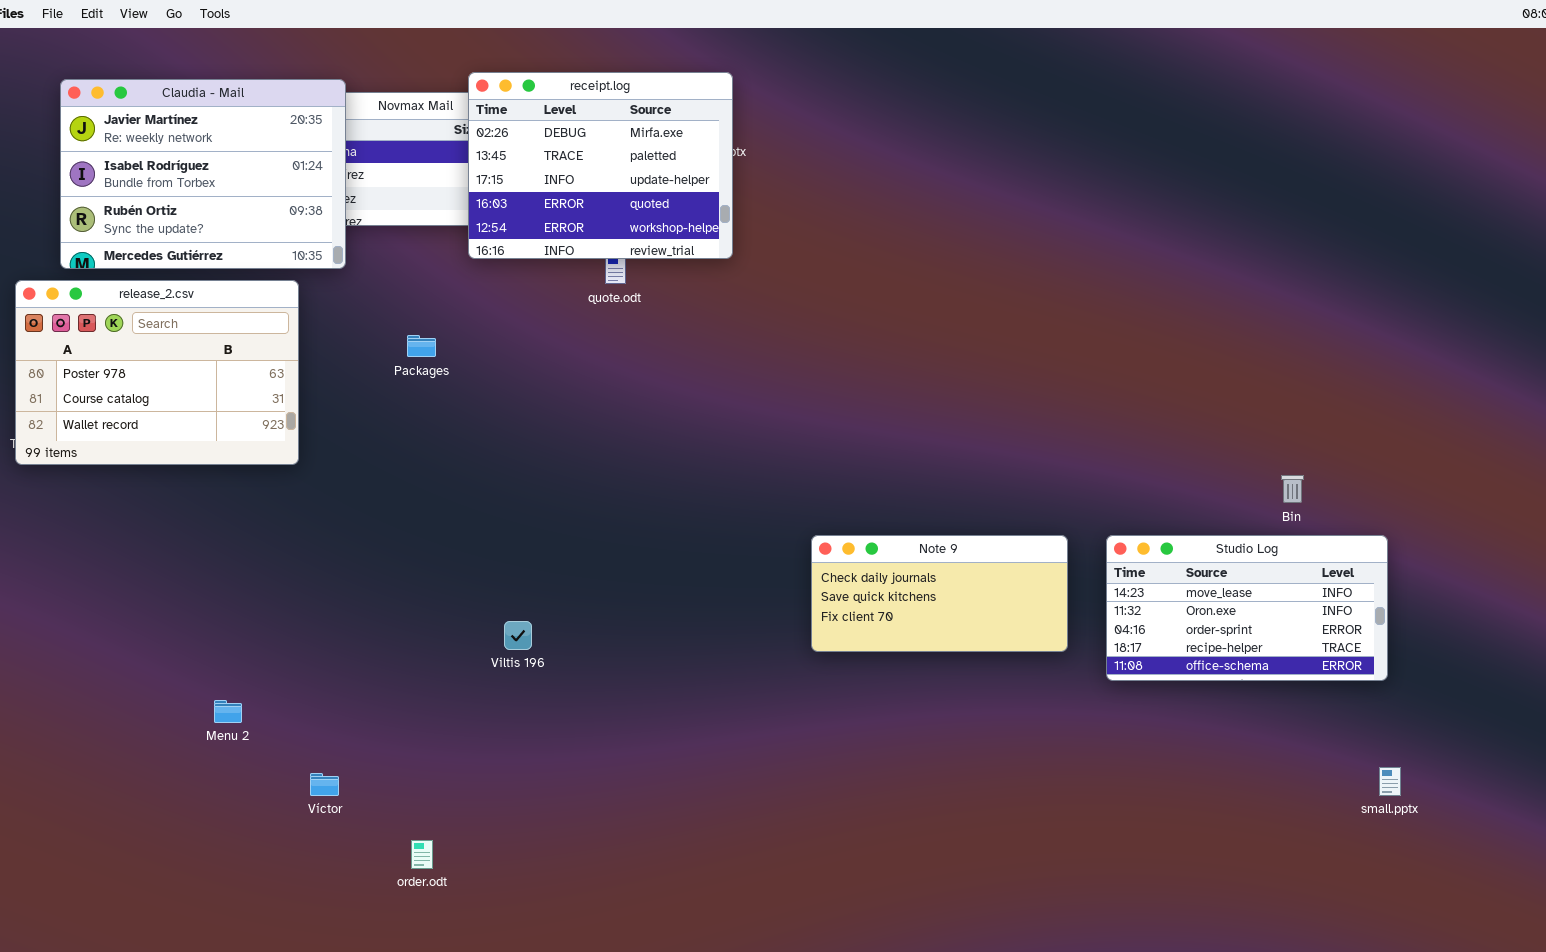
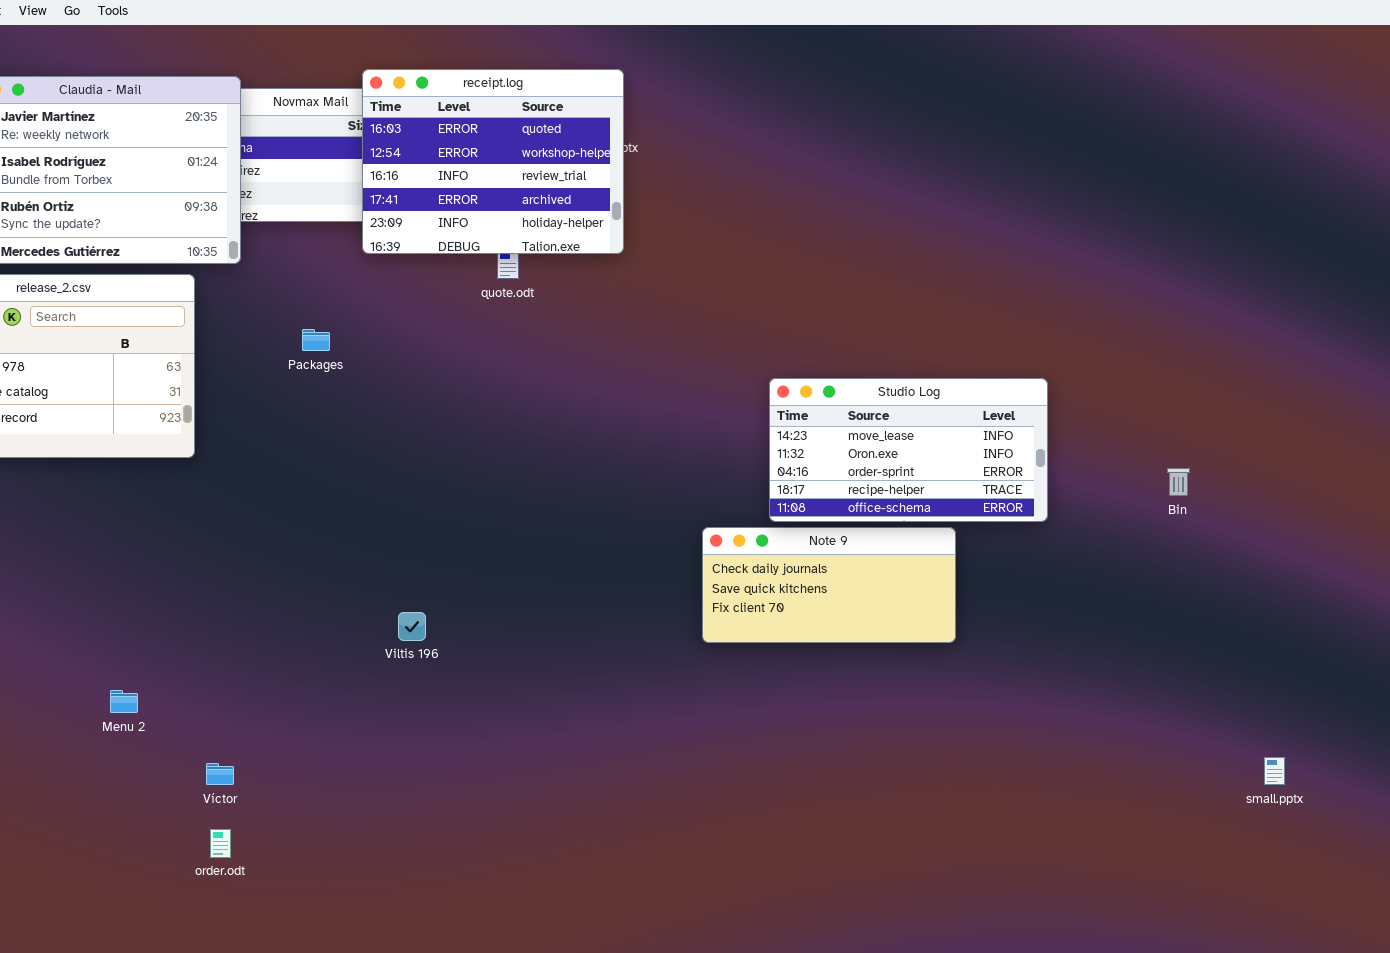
receipt.log: [468,72,733,259] -> [362,69,624,254], scrolled down 3 rows
Studio Log: [1106,535,1388,681] -> [769,378,1048,522], moved
order.odt: [411,840,433,869] -> [210,829,231,858], moved

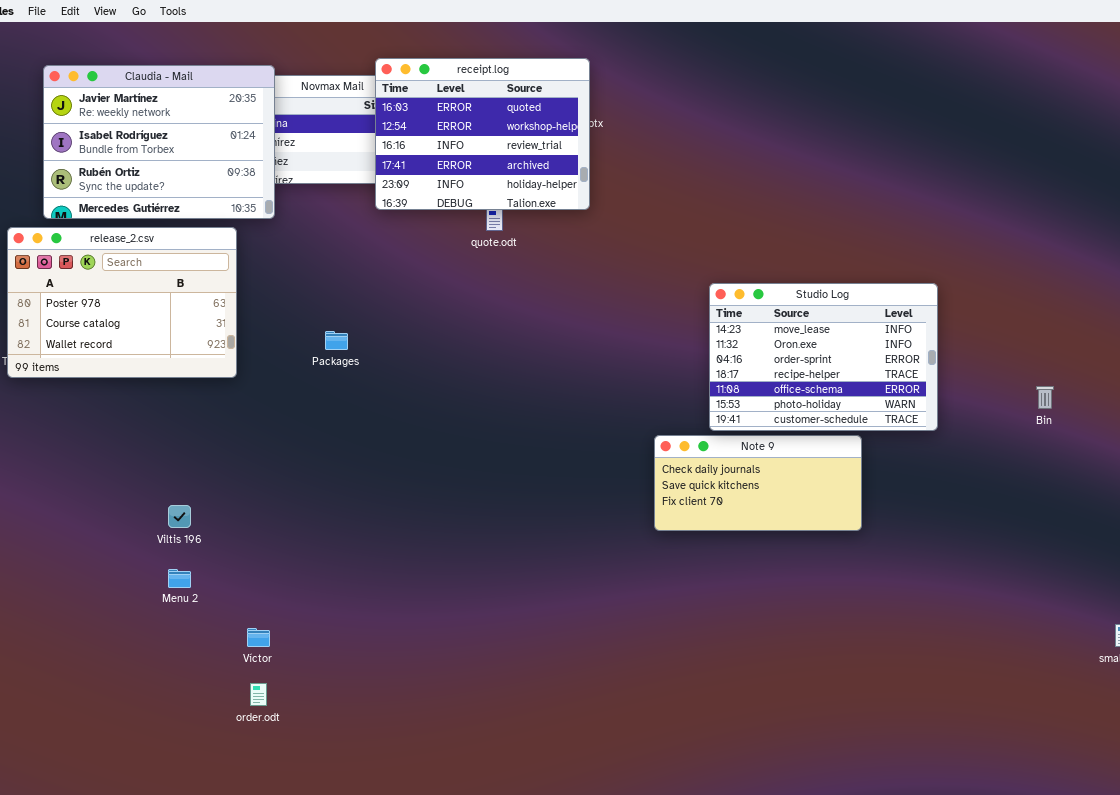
Packages: [302,329,330,351] -> [325,331,348,350], moved
Studio Log: [769,378,1048,522] -> [709,283,938,431], resized
Viltis 196: [398,612,426,641] -> [168,505,191,528], moved

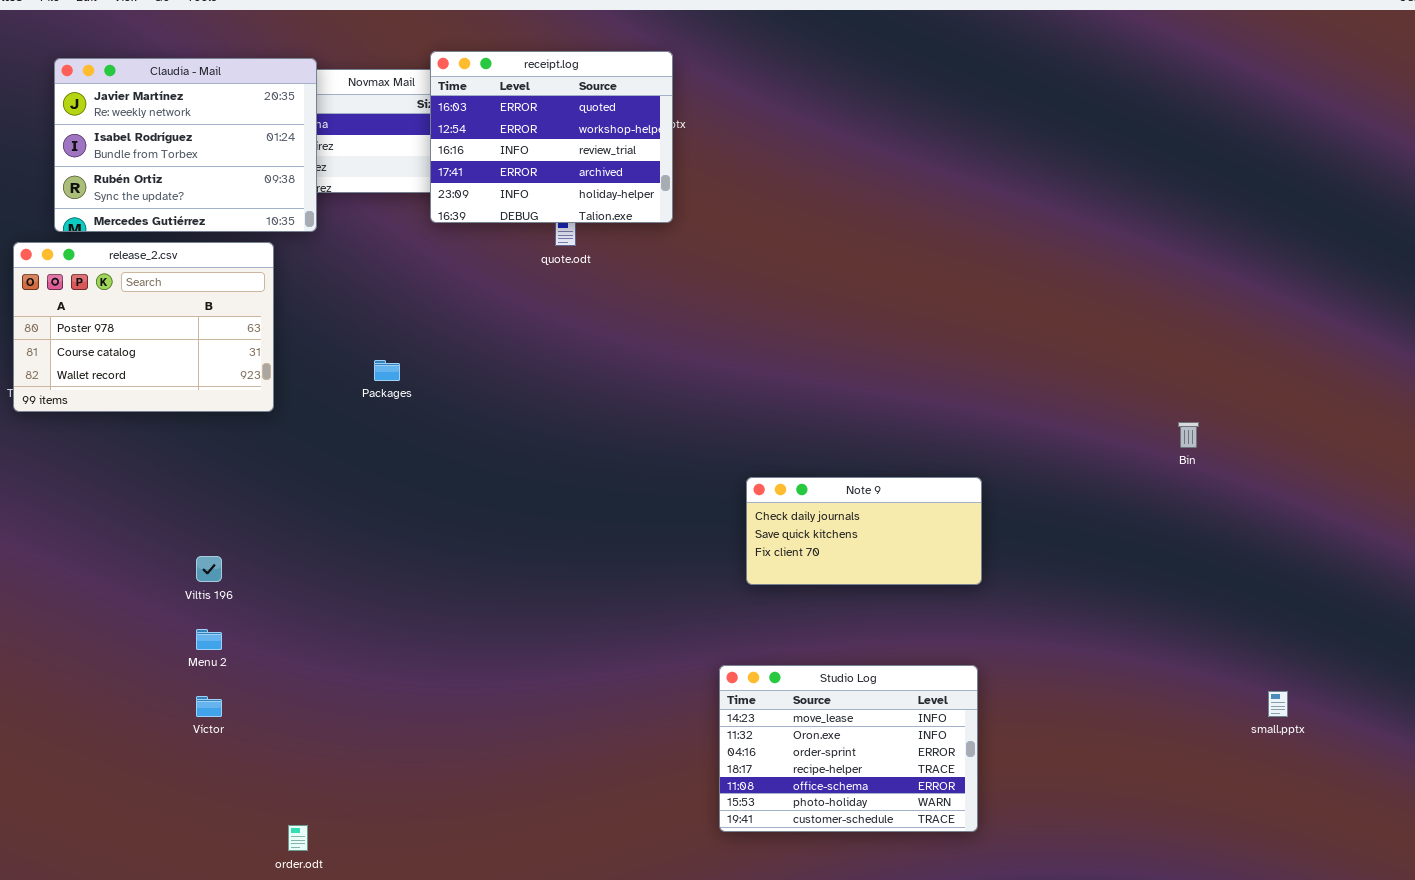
Studio Log: [709,283,938,431] -> [719,665,978,832], moved
Víctor: [247,628,270,647] -> [196,696,222,717], moved
order.odt: [250,683,267,706] -> [288,825,308,851], moved

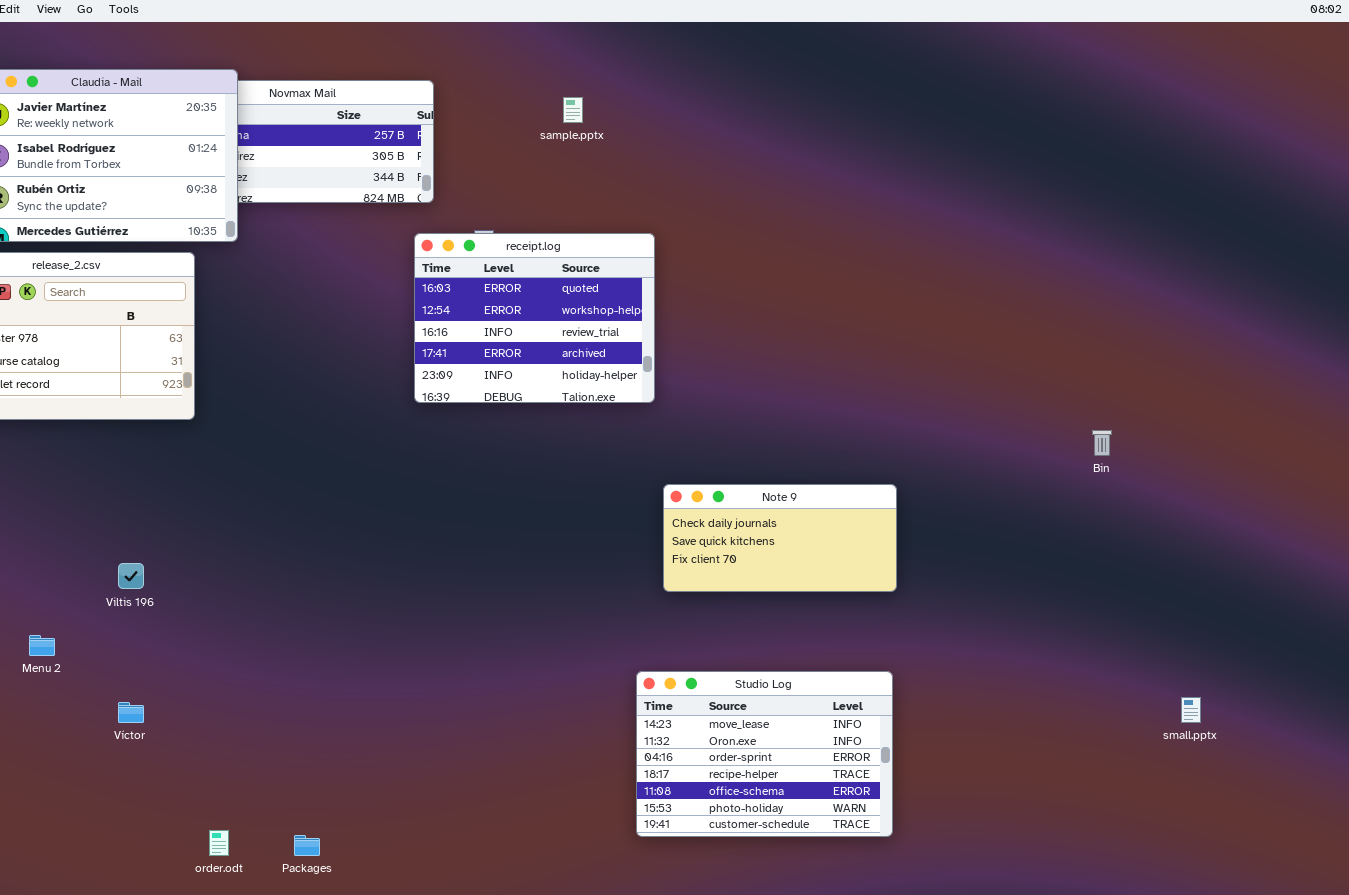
receipt.log: [430,51,673,223] -> [414,233,655,403], moved
Packages: [374,360,400,381] -> [294,835,320,856], moved
Menu 2: [196,629,222,650] -> [29,635,55,656], moved

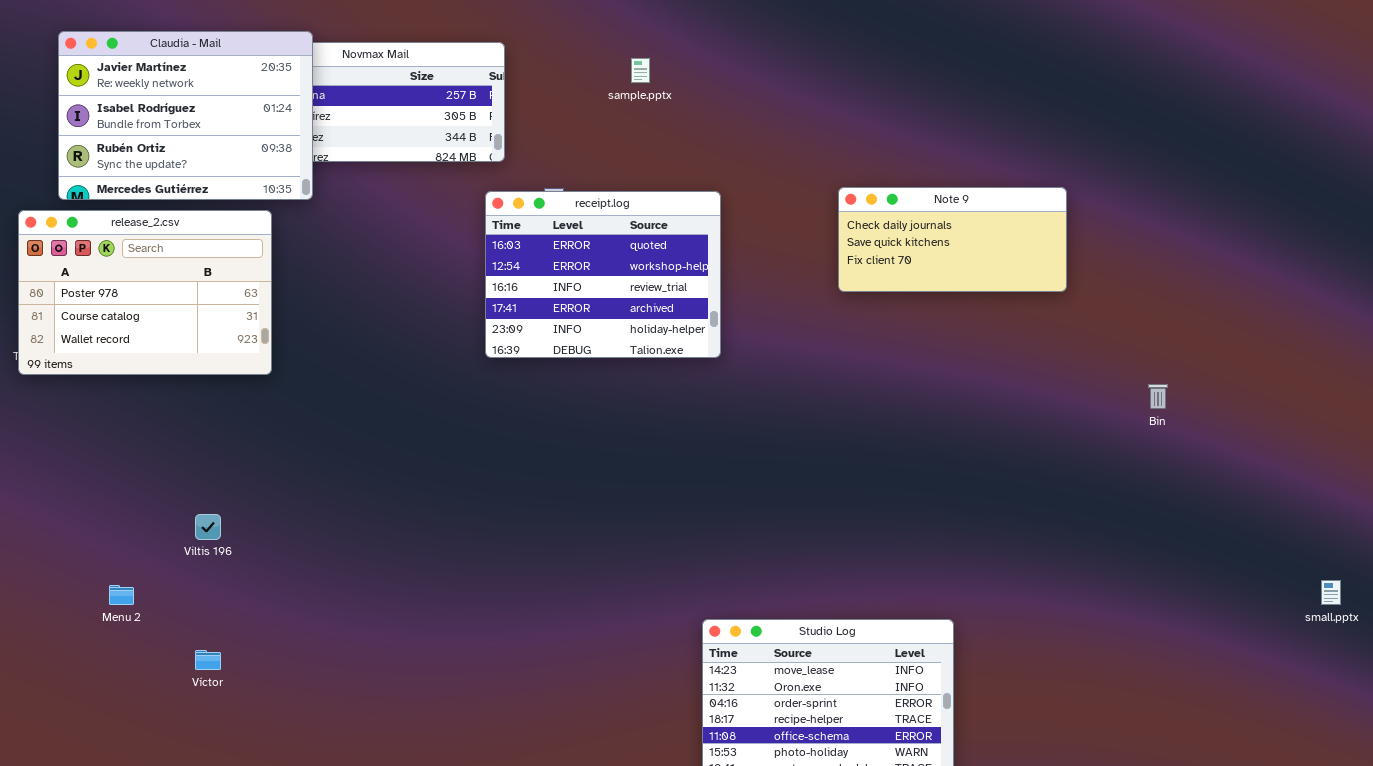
Note 9: [663,484,897,592] -> [838,187,1067,292], moved
small.pptx: [1181,697,1201,723] -> [1321,580,1341,605], moved

